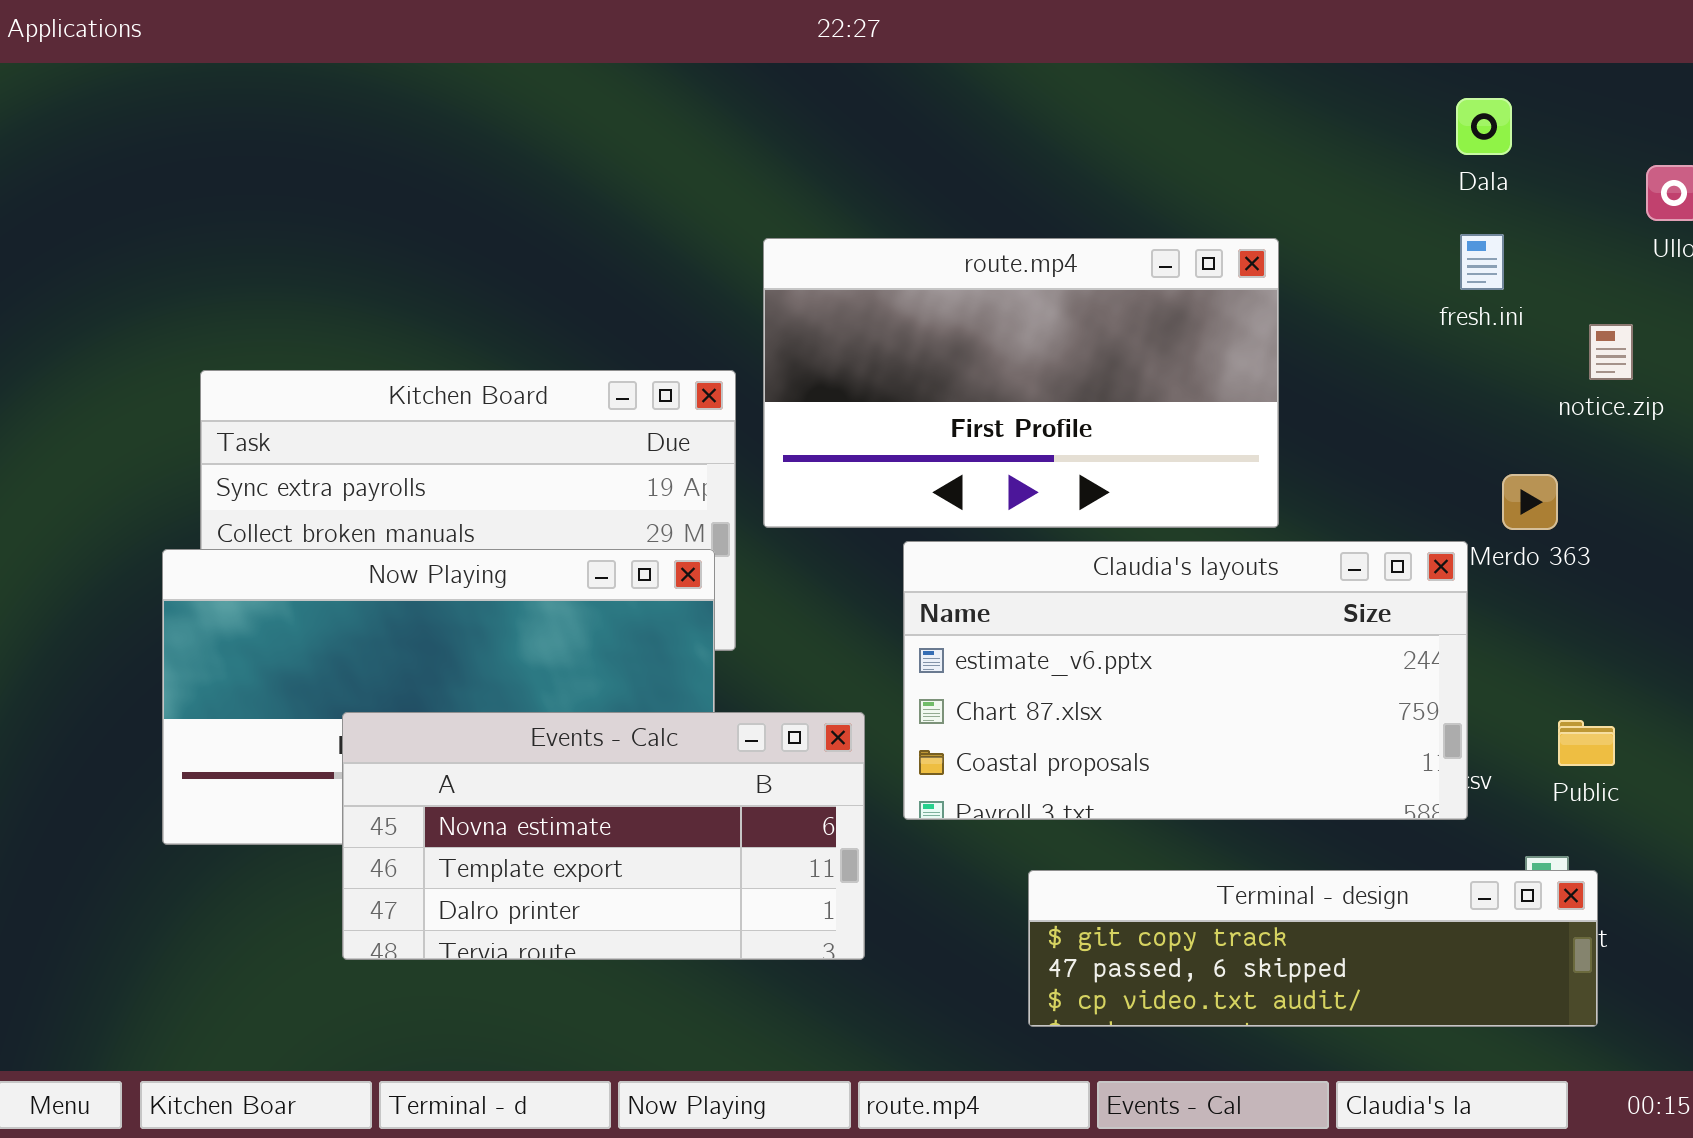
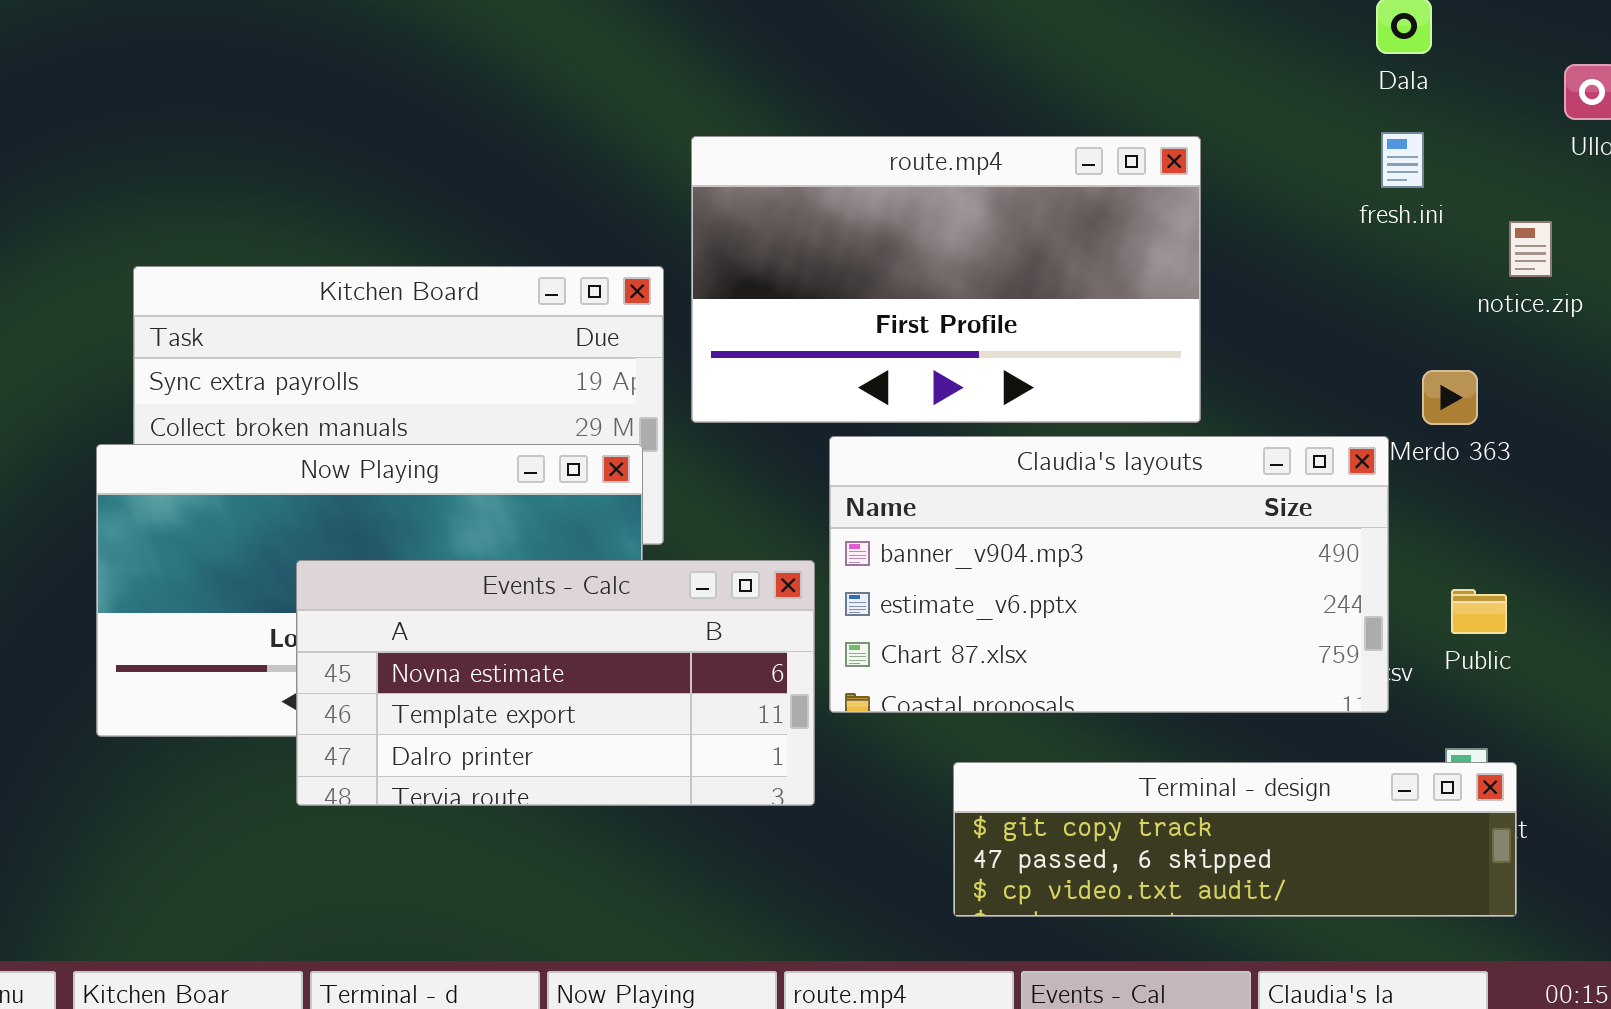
Claudia's layouts: [903,541,1468,820] -> [829,436,1389,713], scrolled up 1 row
Events - Calc: [342,712,865,960] -> [296,560,815,806], moved
Public: [1558,720,1615,766] -> [1451,589,1507,634], moved

